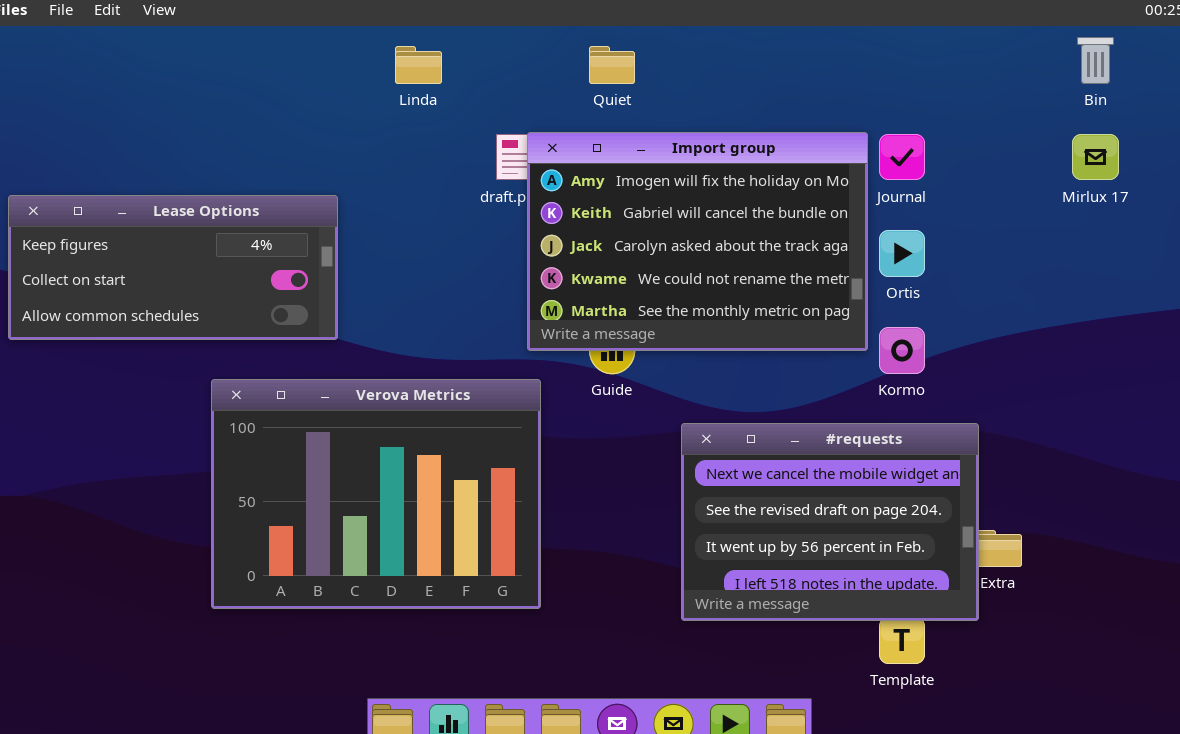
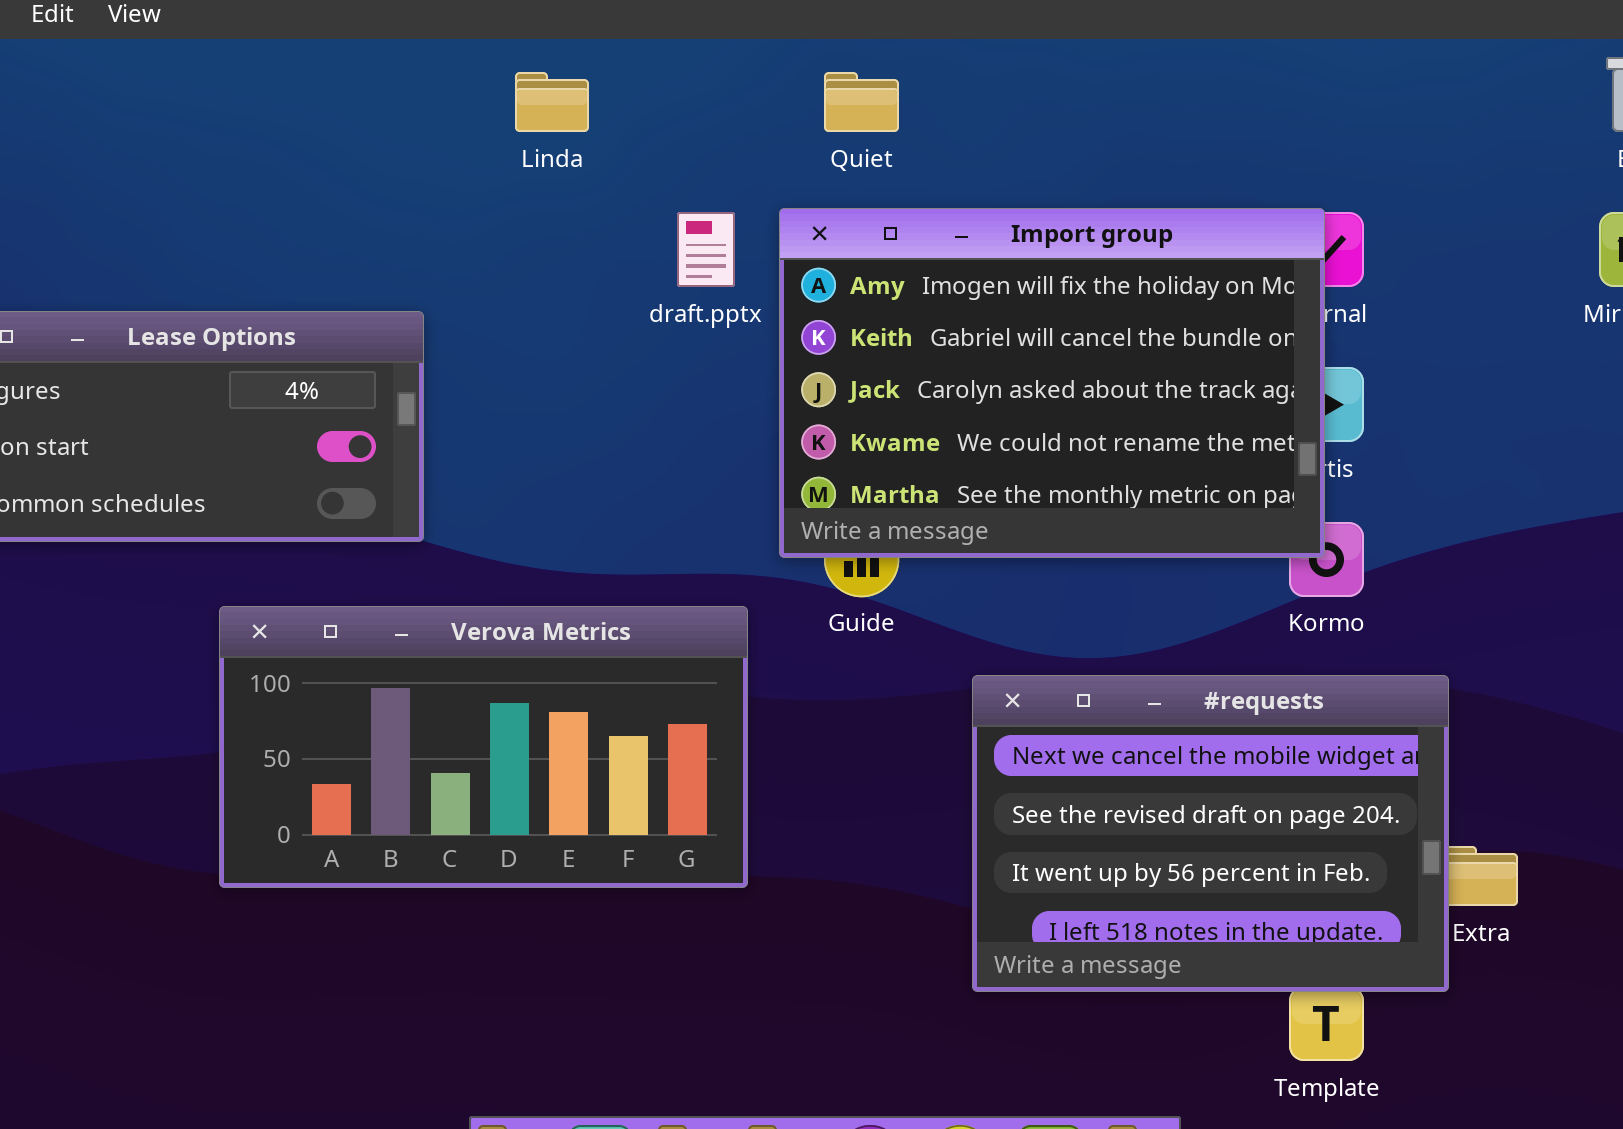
Import group: [527,132,868,351] -> [779,208,1325,558], moved
Verova Metrics: [211,379,541,609] -> [219,606,748,888], resized

